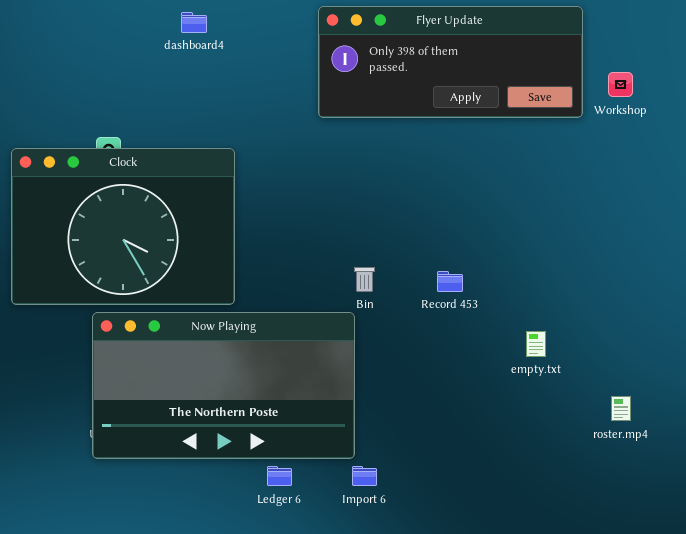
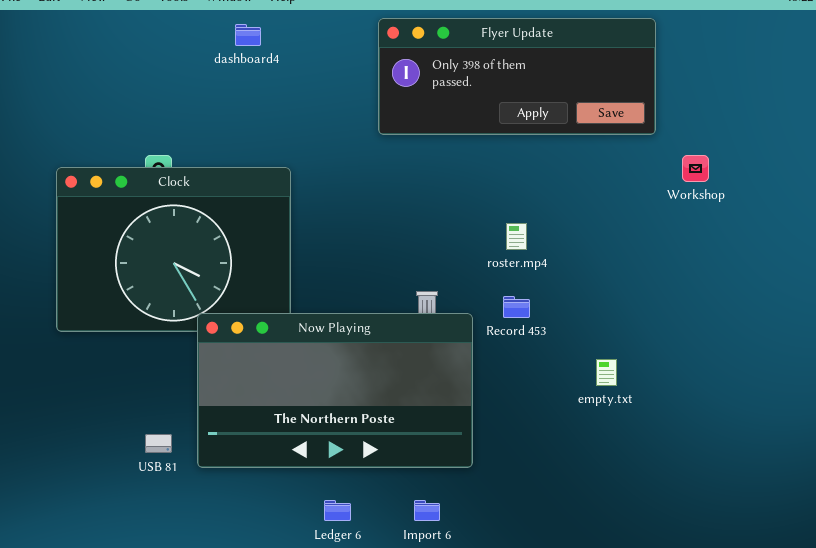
Workshop: [608,72,633,97] -> [682,155,709,182], moved
Now Playing: [92,312,355,459] -> [197,313,473,468], moved
roster.mp4: [611,396,631,421] -> [506,223,527,250], moved

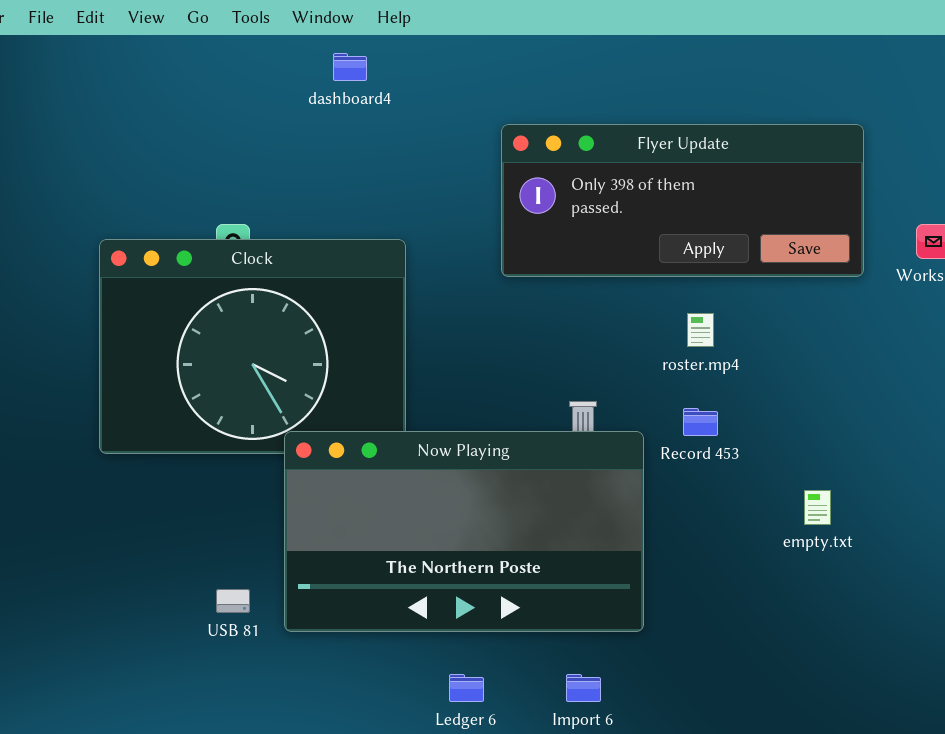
Flyer Update: [378,18,656,135] -> [501,124,864,277], moved

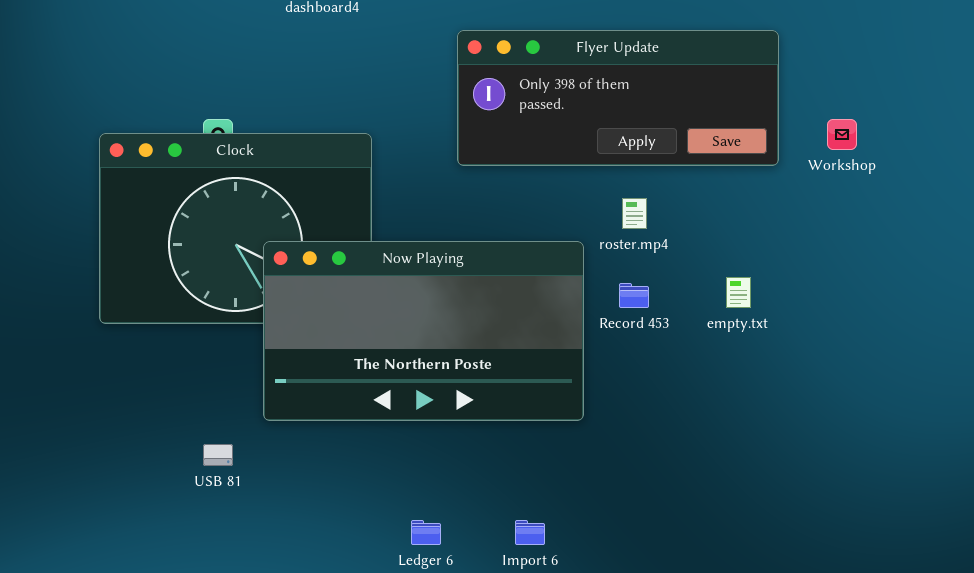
Now Playing: [284,431,644,632] -> [263,241,584,421], moved
empty.txt: [804,490,831,525] -> [726,277,751,308], moved

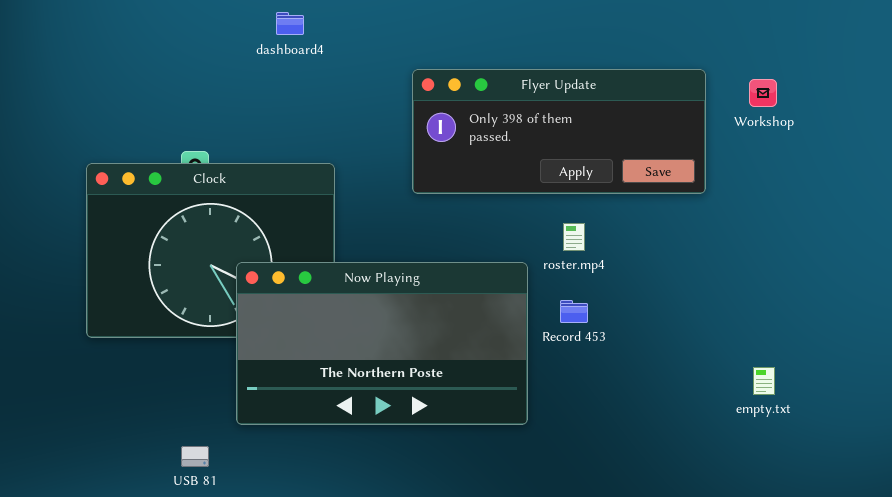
Workshop: [827,119,857,150] -> [749,79,777,107], moved
empty.txt: [726,277,751,308] -> [753,367,775,395], moved

